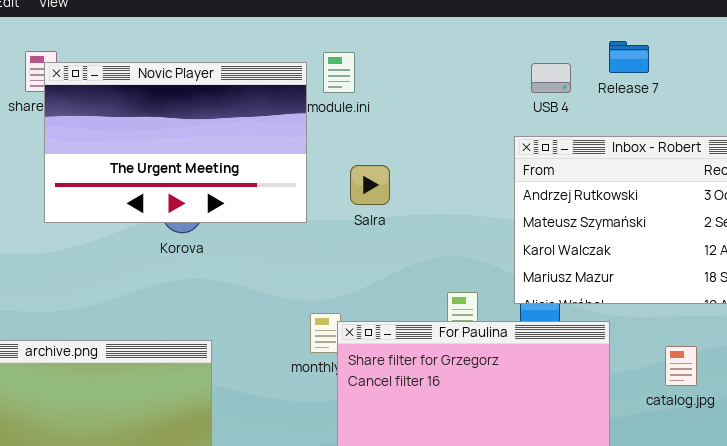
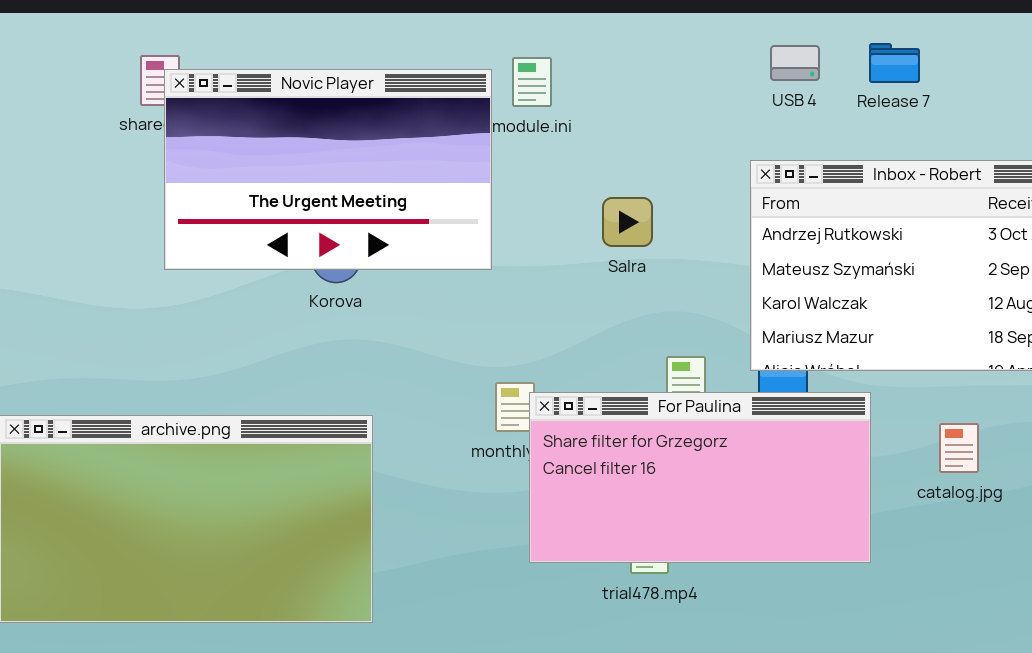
USB 4: [531,63,571,93] -> [770,45,820,81], moved
Salra: [350,165,390,205] -> [602,197,653,247], moved

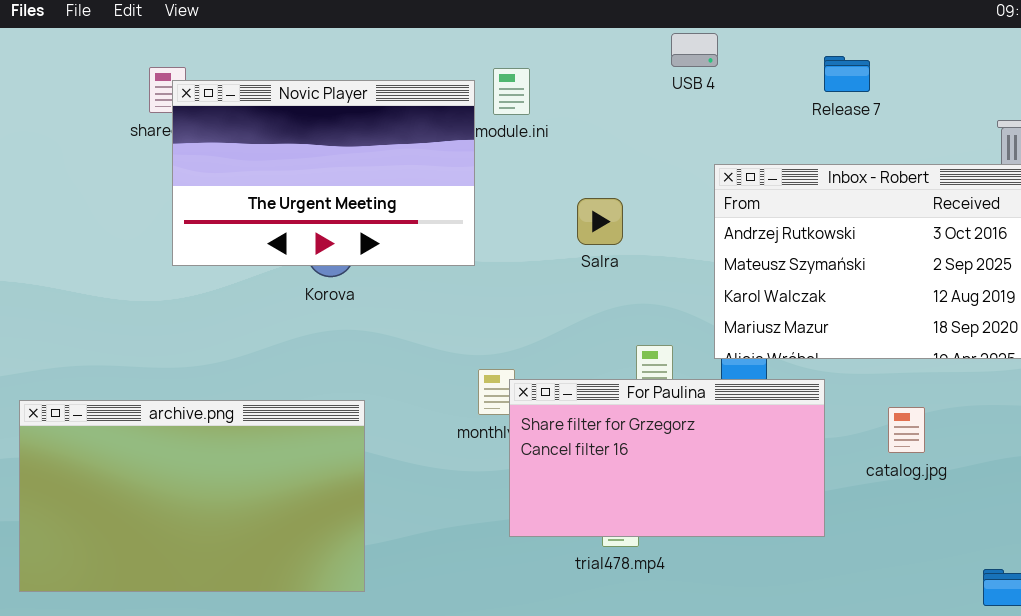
USB 4: [770,45,820,81] -> [671,33,718,67], moved

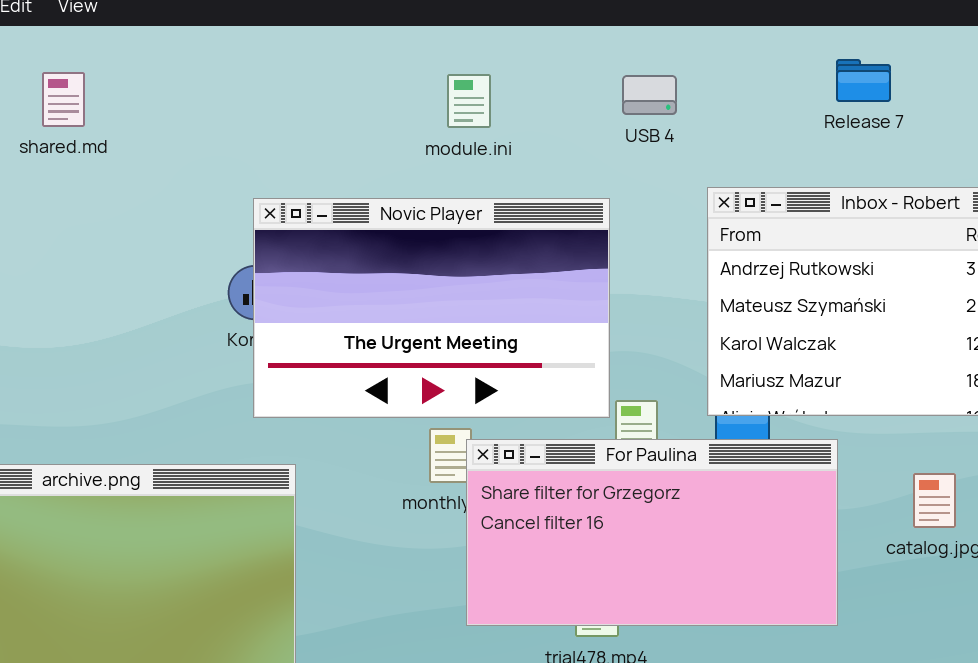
USB 4: [671,33,718,67] -> [622,75,677,115], moved
Novic Player: [172,80,475,266] -> [253,198,610,418], moved

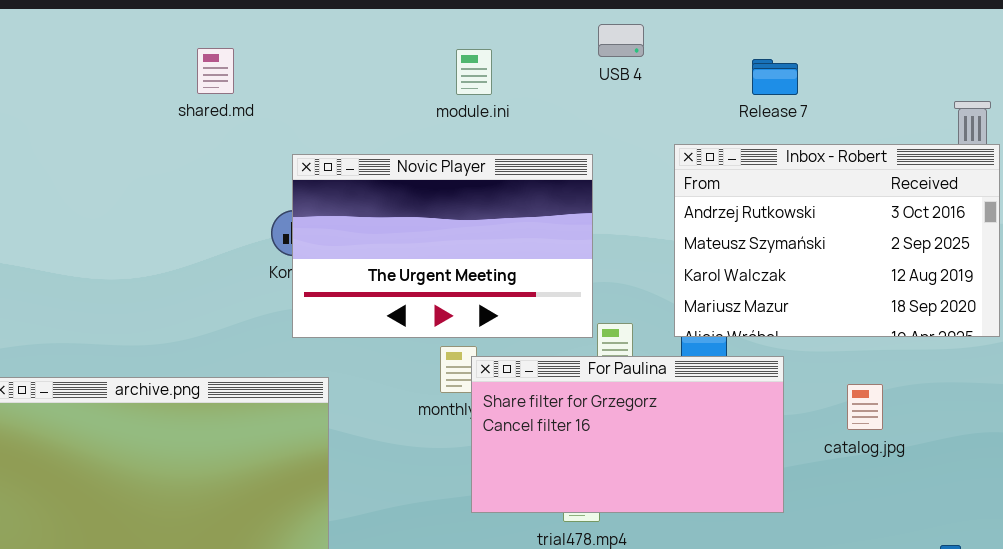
Release 7: [836,59,891,102] -> [752,59,798,95], moved
shared.md: [42,72,85,127] -> [197,48,234,94], moved
USB 4: [622,75,677,115] -> [598,24,644,57], moved

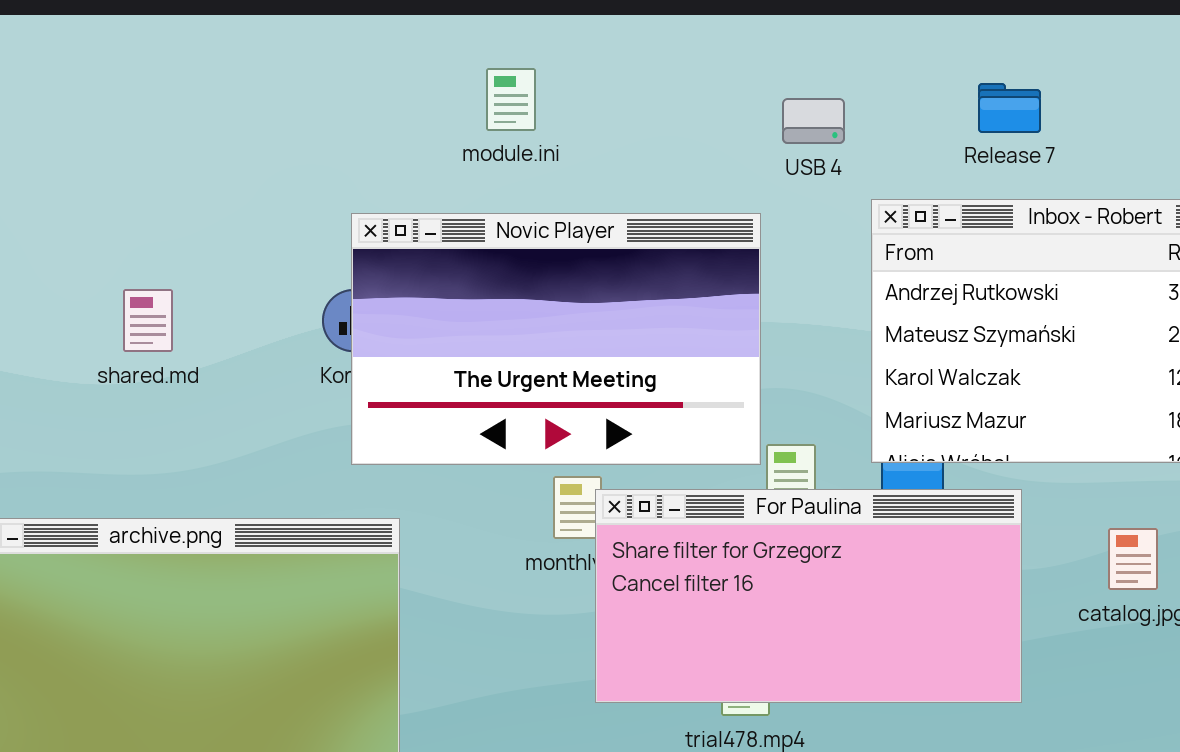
USB 4: [598,24,644,57] -> [782,98,845,144], moved
shared.md: [197,48,234,94] -> [123,289,173,352], moved
module.ini: [456,49,492,95] -> [486,68,536,131], moved

